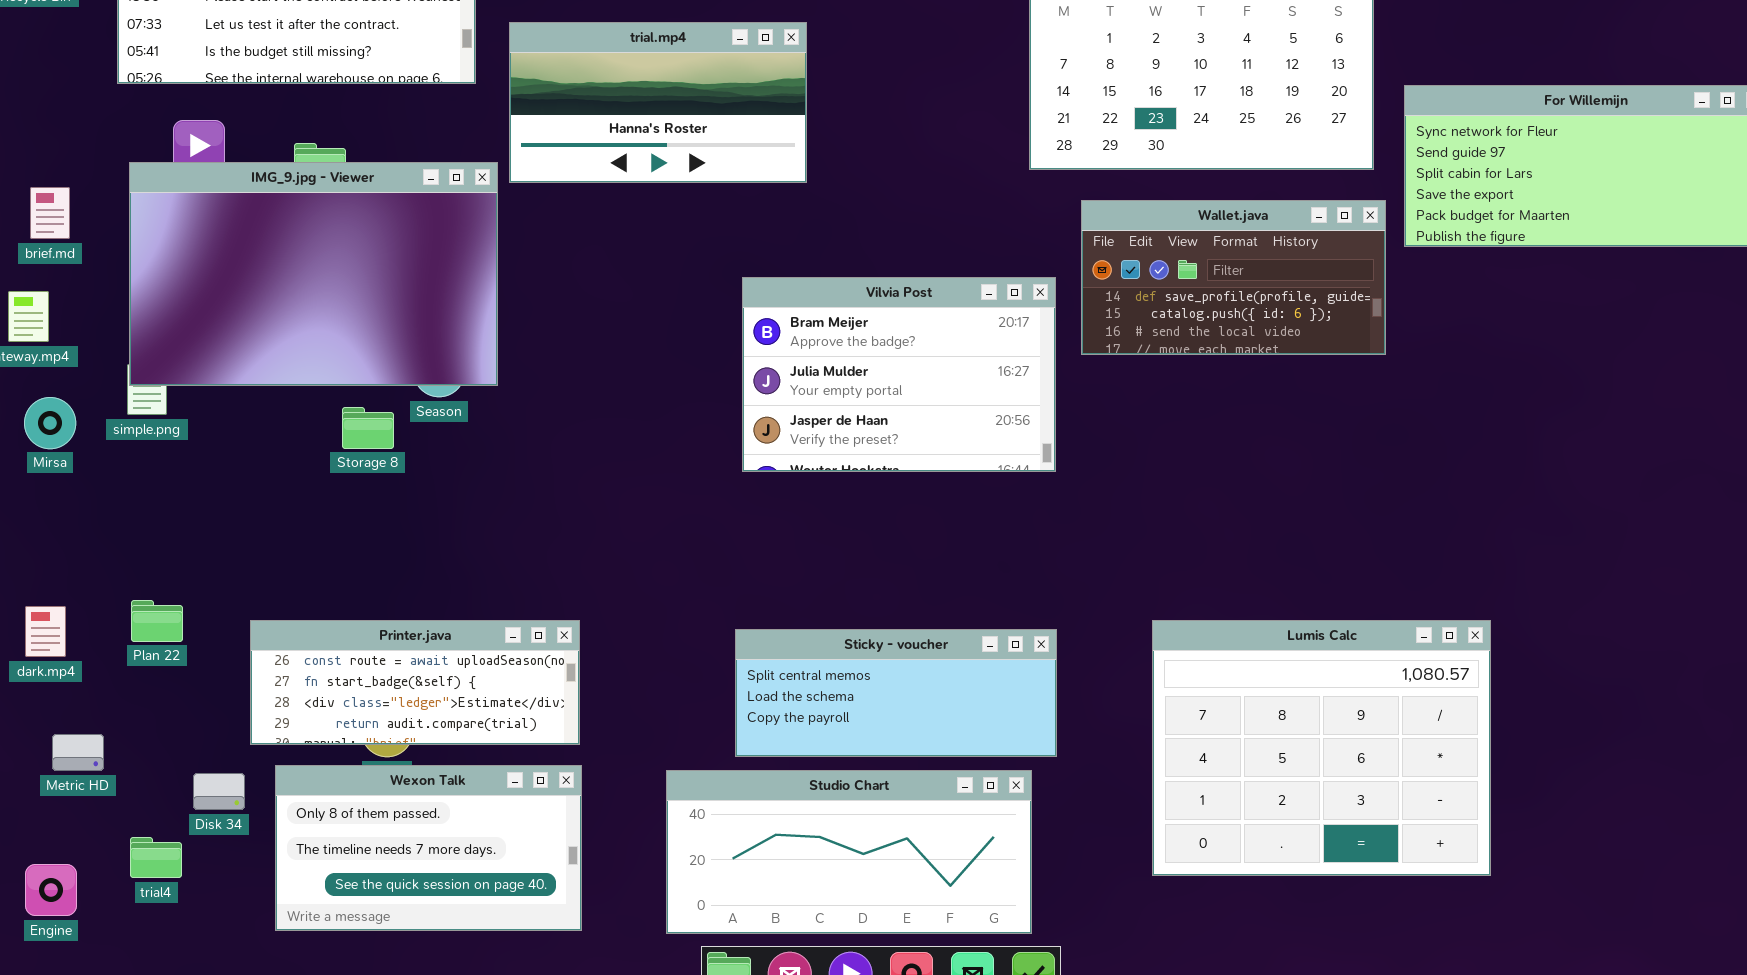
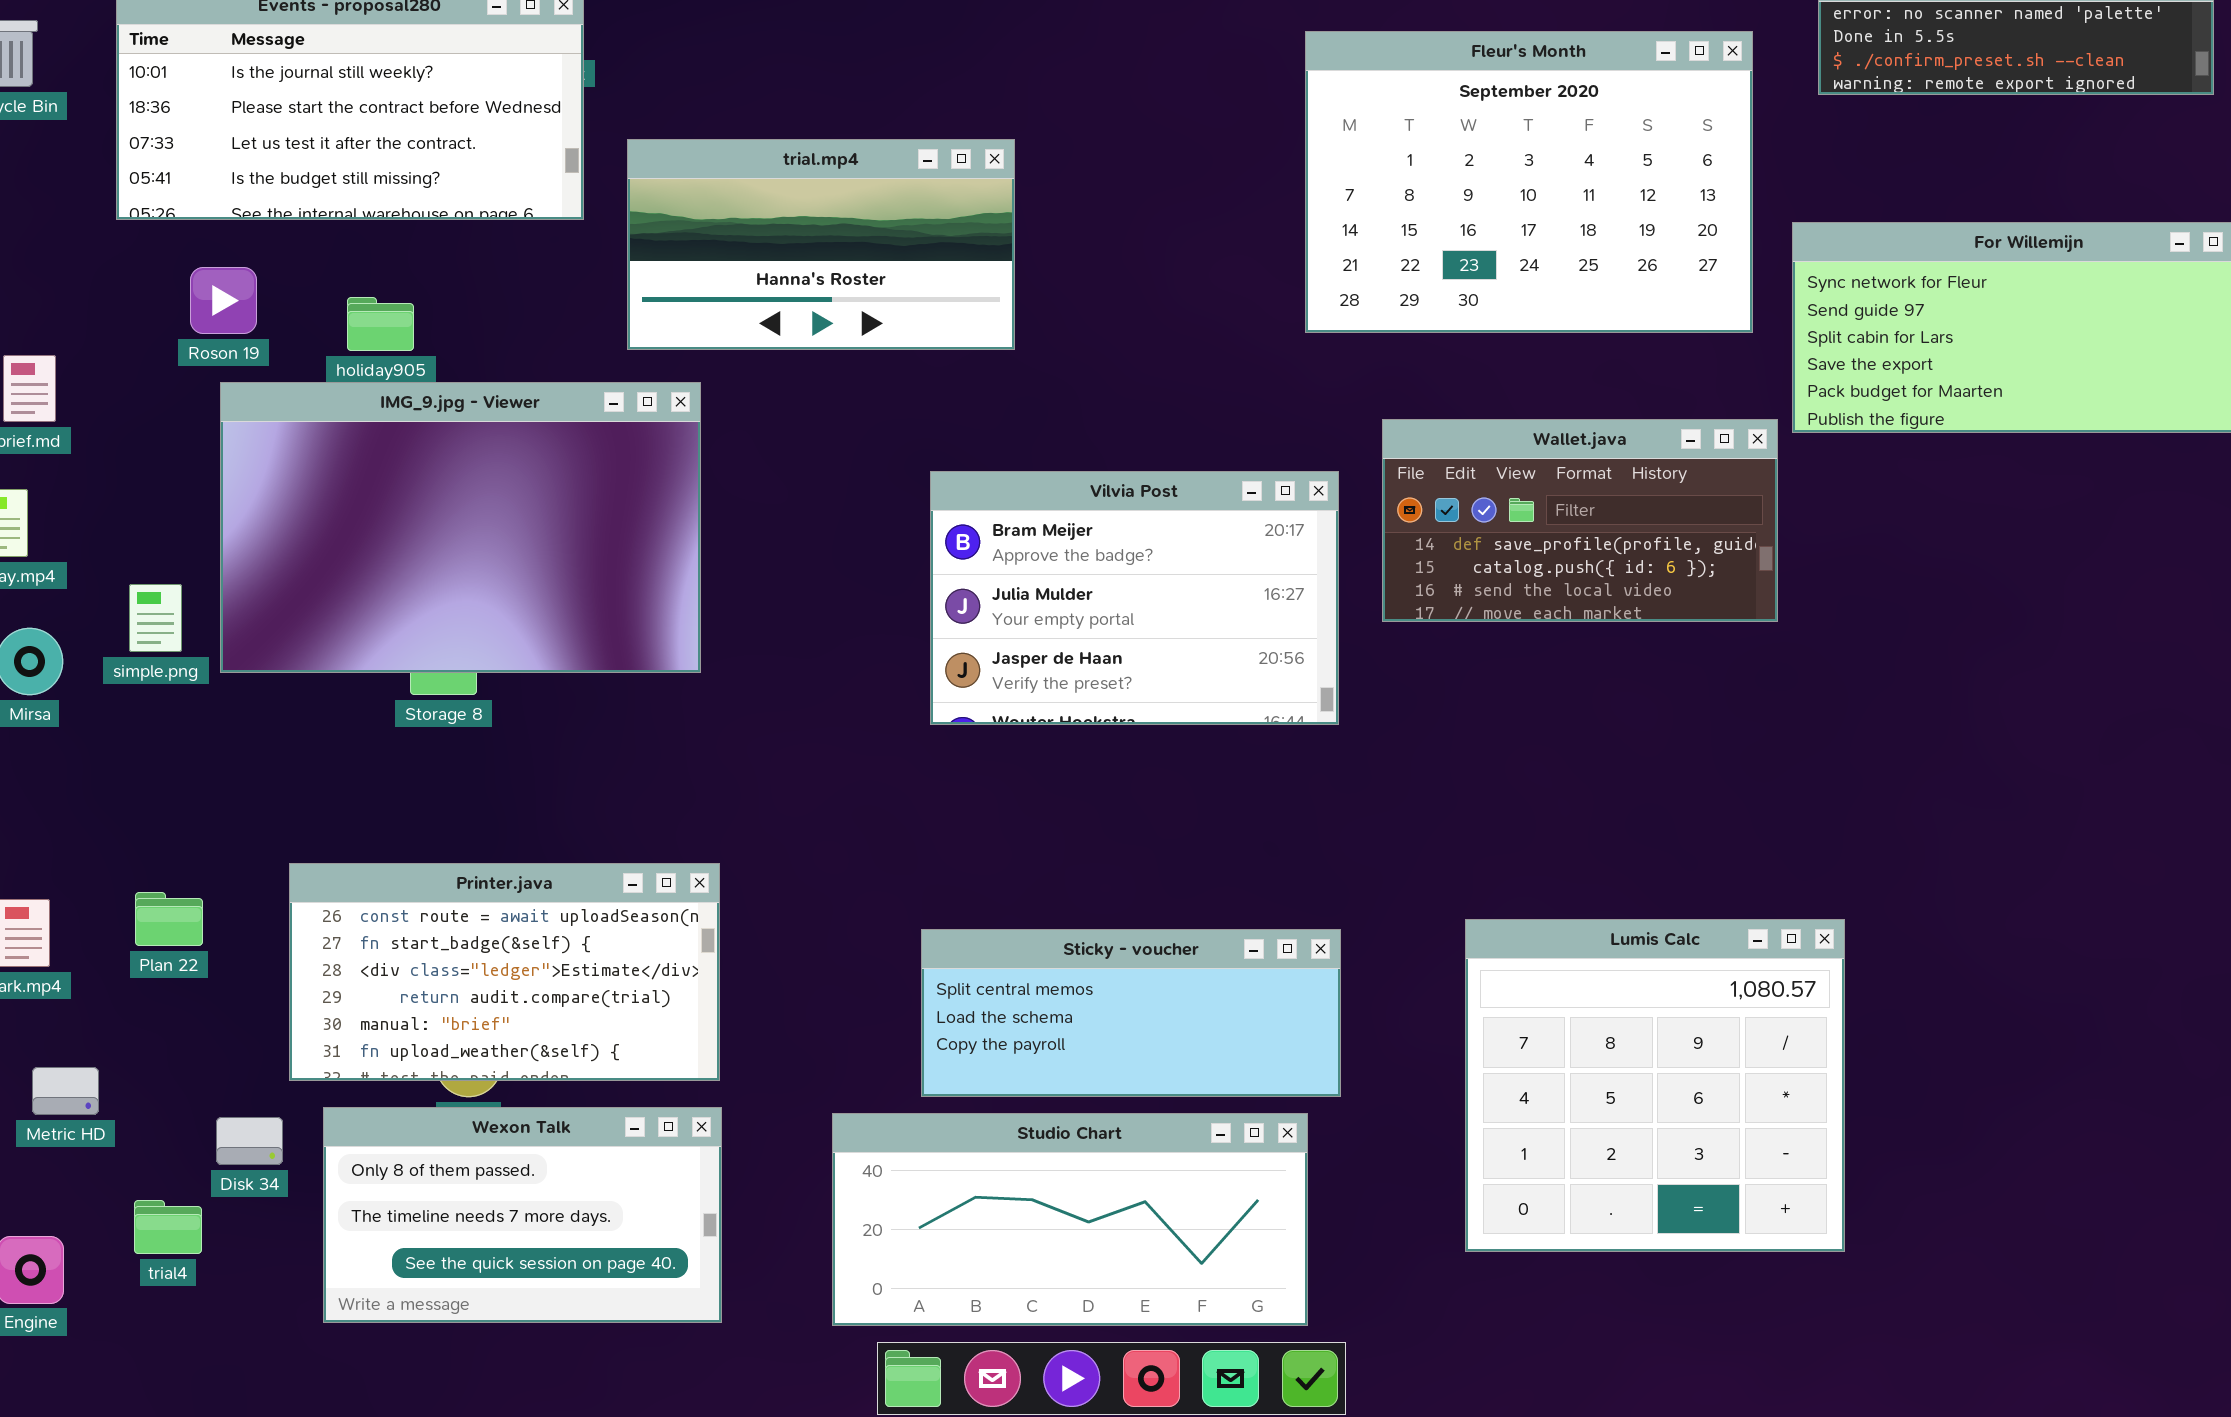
IMG_9.jpg - Viewer: [129,162,498,386] -> [220,382,701,673], moved
Wallet.java: [1081,200,1386,355] -> [1382,419,1778,622], moved
Printer.java: [250,620,580,745] -> [289,863,720,1081], resized
Lumis Calc: [1152,620,1491,876] -> [1465,919,1845,1252], resized

